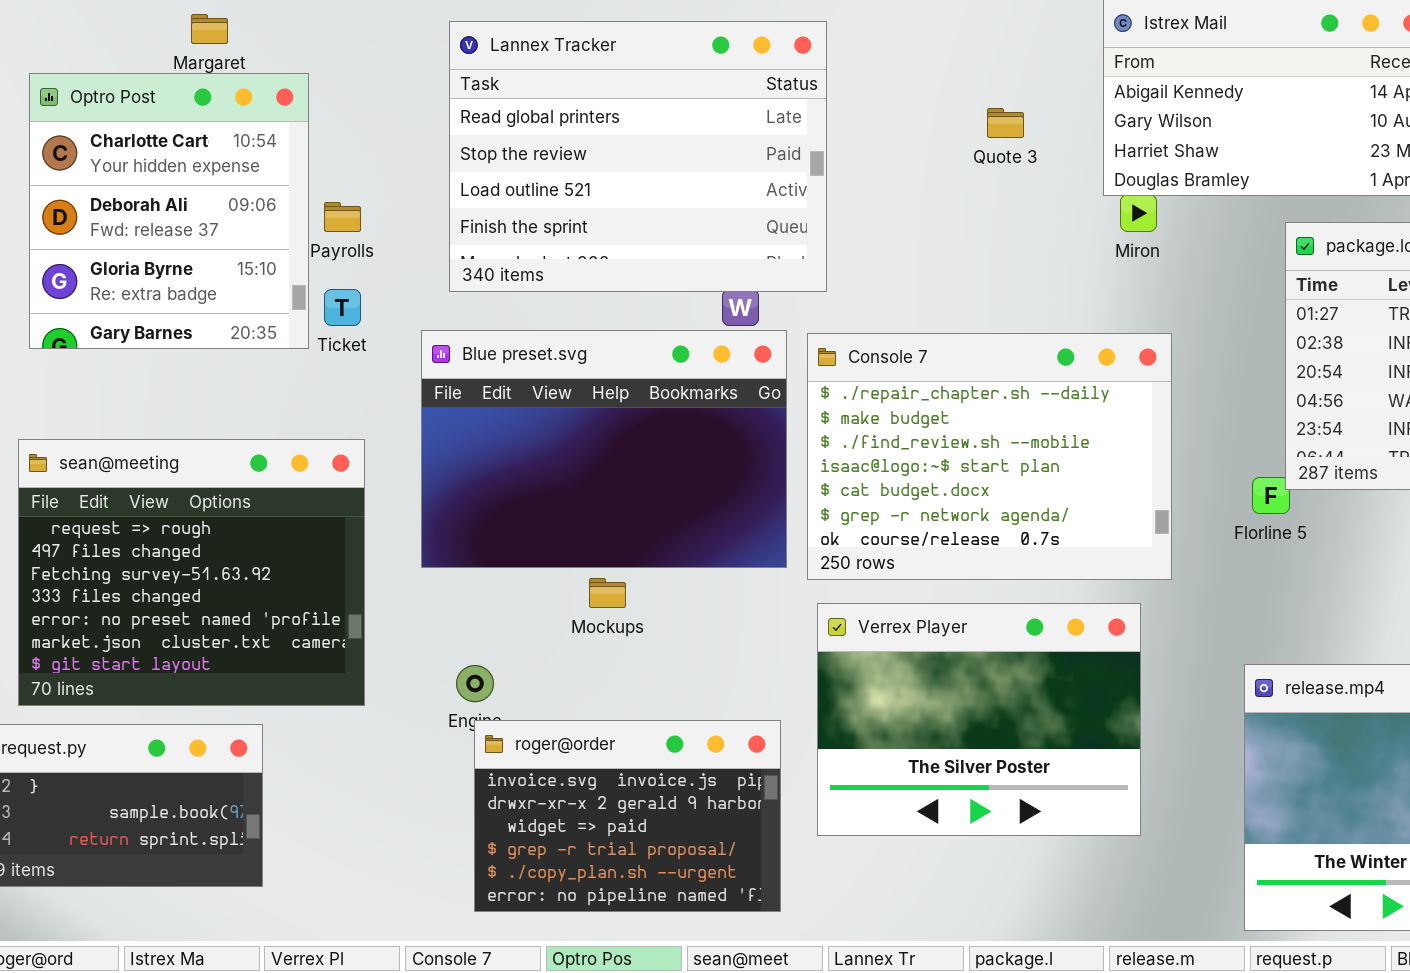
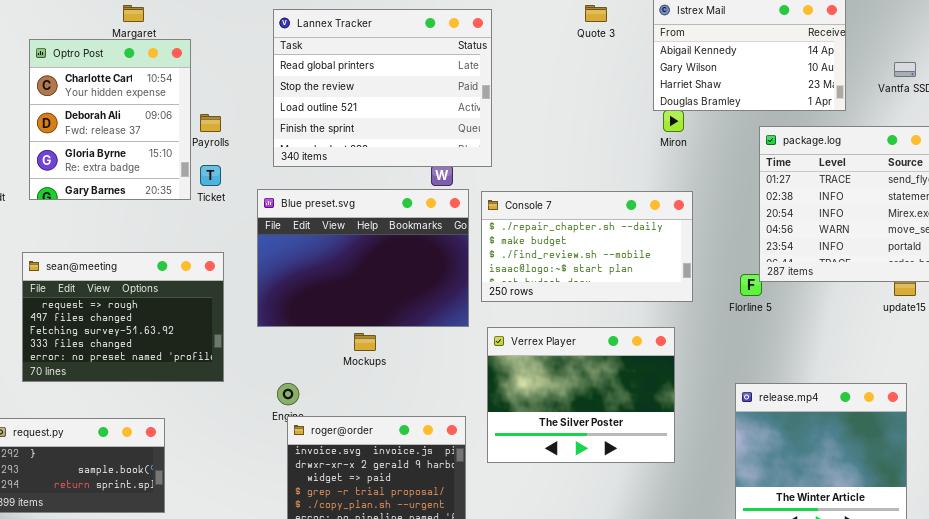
Quote 3: [987,108,1024,138] -> [585,5,607,22], moved
Console 7: [807,333,1172,580] -> [481,191,693,302], resized
sean@meeting: [18,439,365,706] -> [22,252,224,382], resized
Verrex Player: [817,603,1141,836] -> [487,327,675,463], moved

